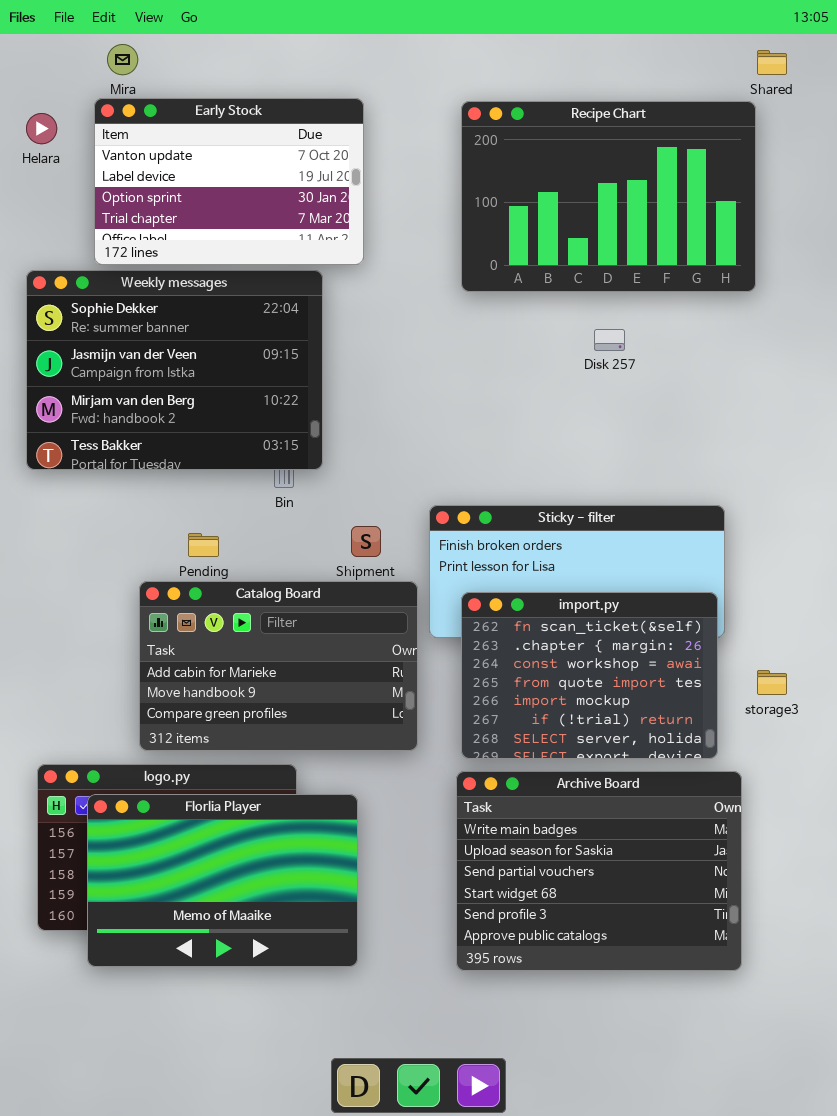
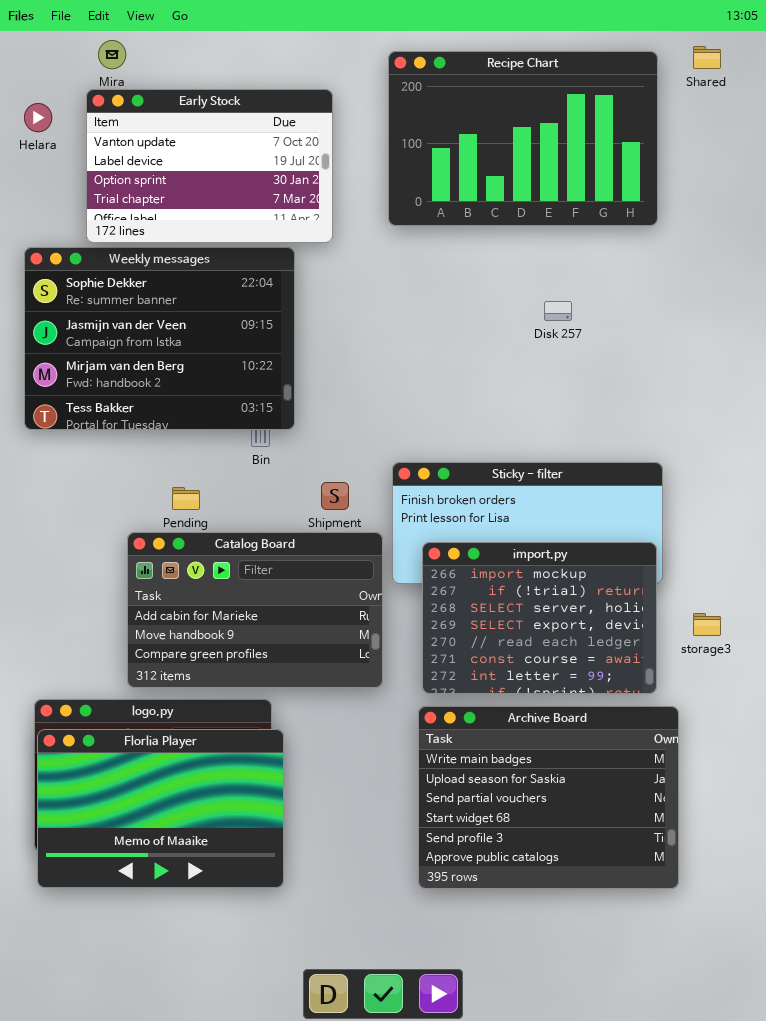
Recipe Chart: [461,101,756,292] -> [388,51,658,226], moved
import.py: [461,592,718,759] -> [422,542,657,694], scrolled down 4 rows
Florlia Player: [87,794,358,967] -> [37,729,284,888], moved

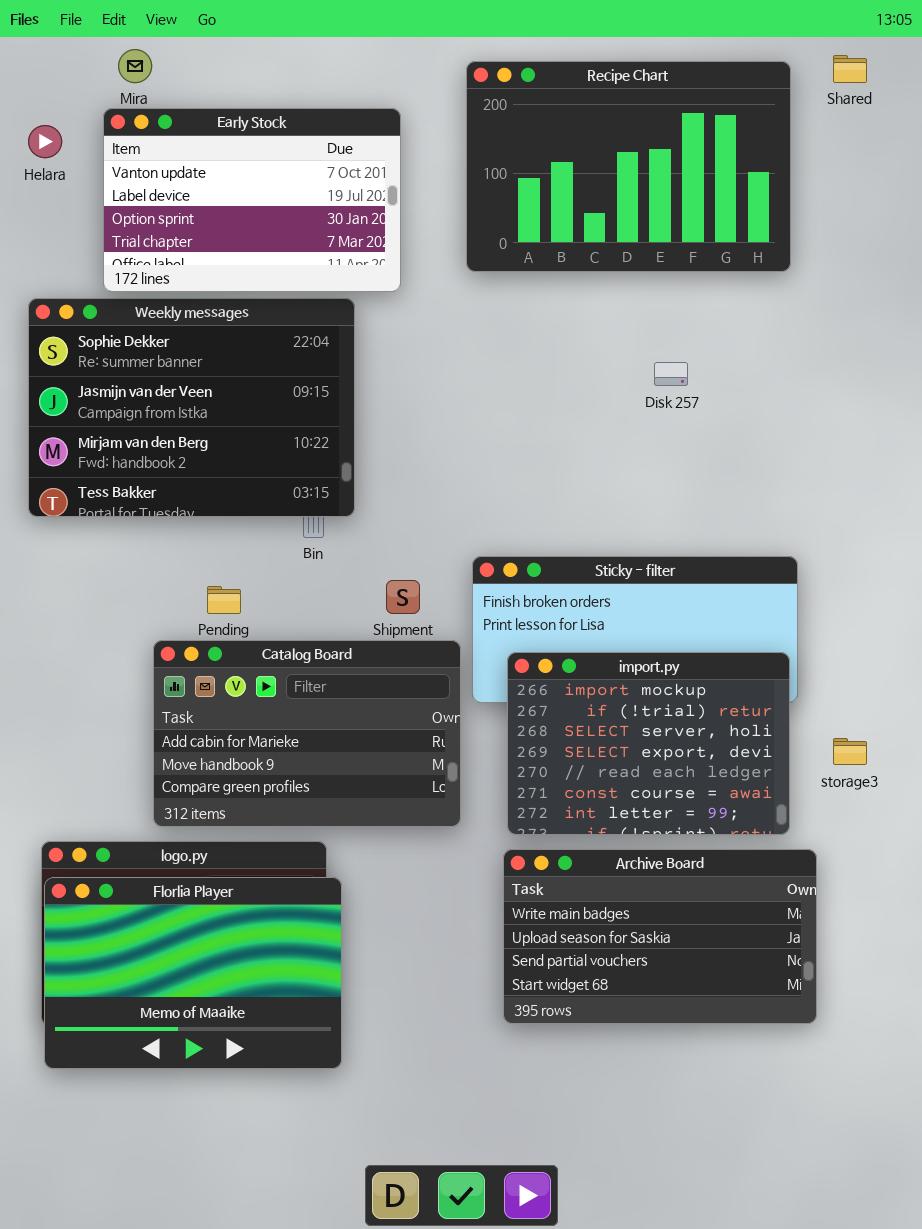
Archive Board: [418,706,679,889] -> [503,849,817,1024], resized

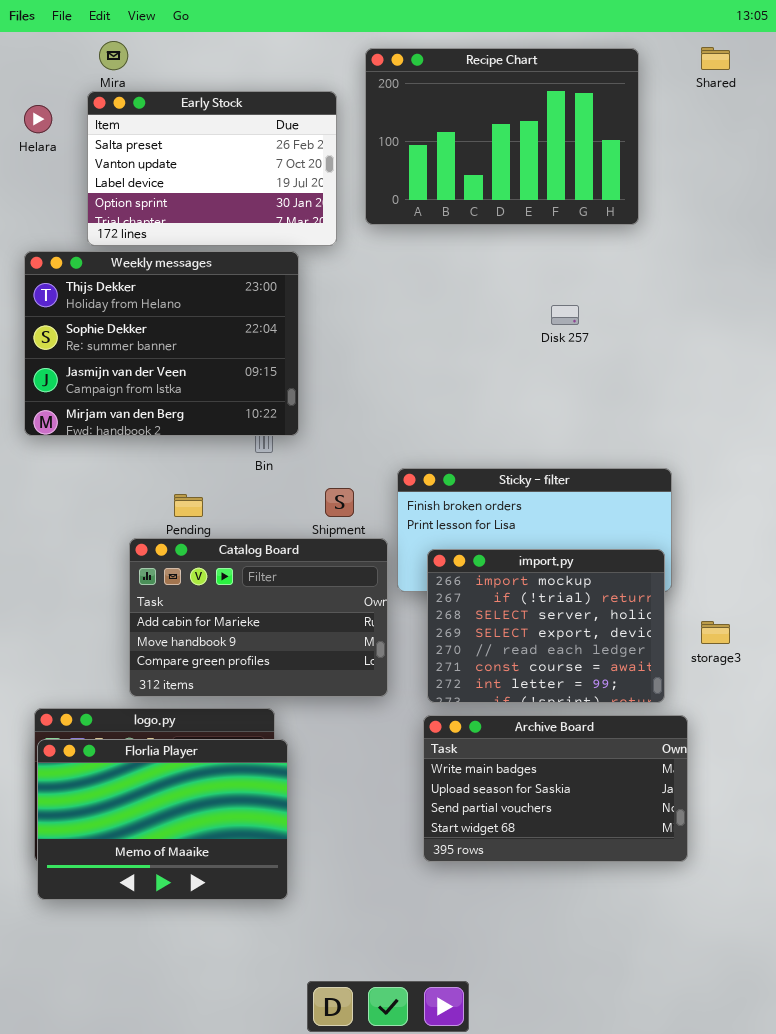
Recipe Chart: [466,61,791,272] -> [365,48,639,225], moved
Early Stock: [103,108,401,292] -> [87,91,337,246], scrolled up 1 row
Weekly messages: [28,298,355,517] -> [24,251,299,436], scrolled up 1 row

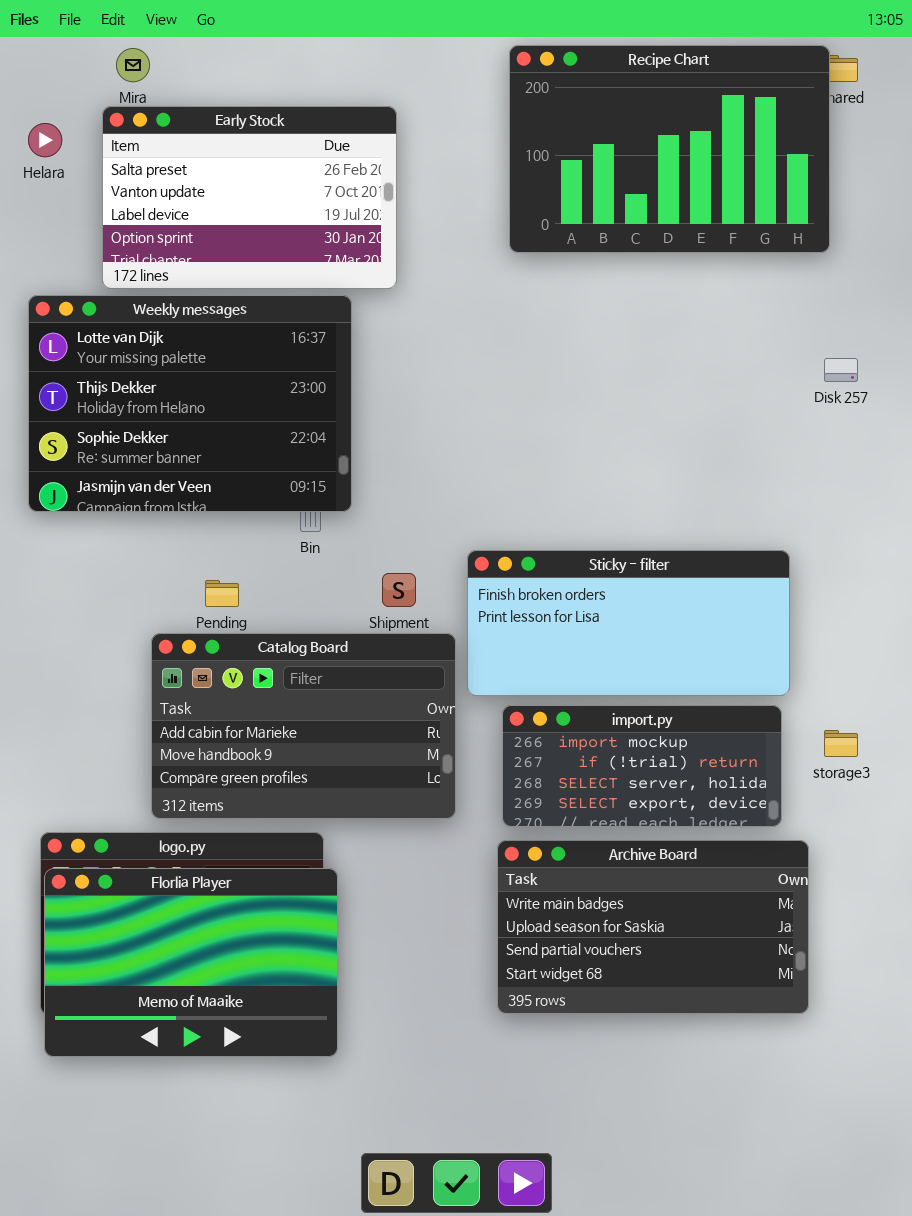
Recipe Chart: [365,48,639,225] -> [509,45,830,253], moved
Weekly messages: [24,251,299,436] -> [28,295,352,512], scrolled up 1 row
Disk 257: [551,305,579,325] -> [824,358,858,382], moved
import.py: [427,549,665,703] -> [502,705,782,827], resized

